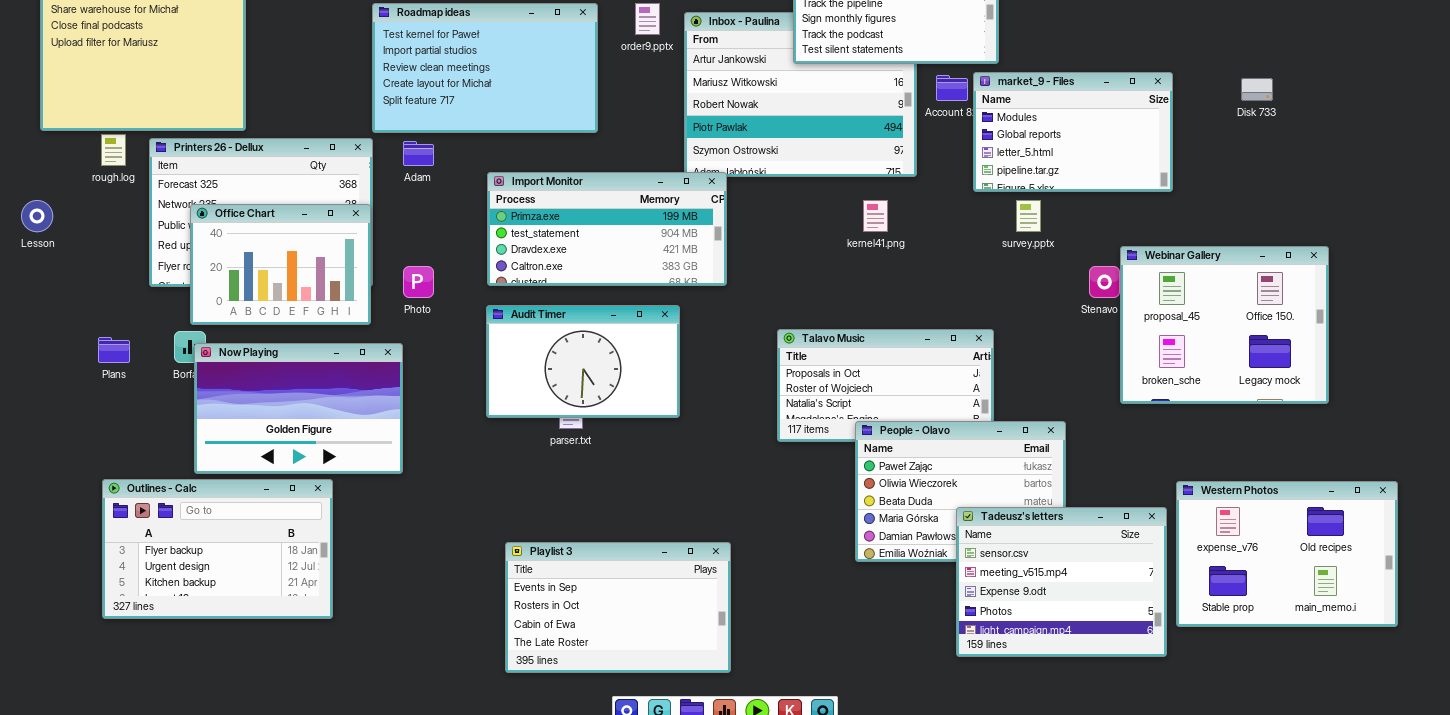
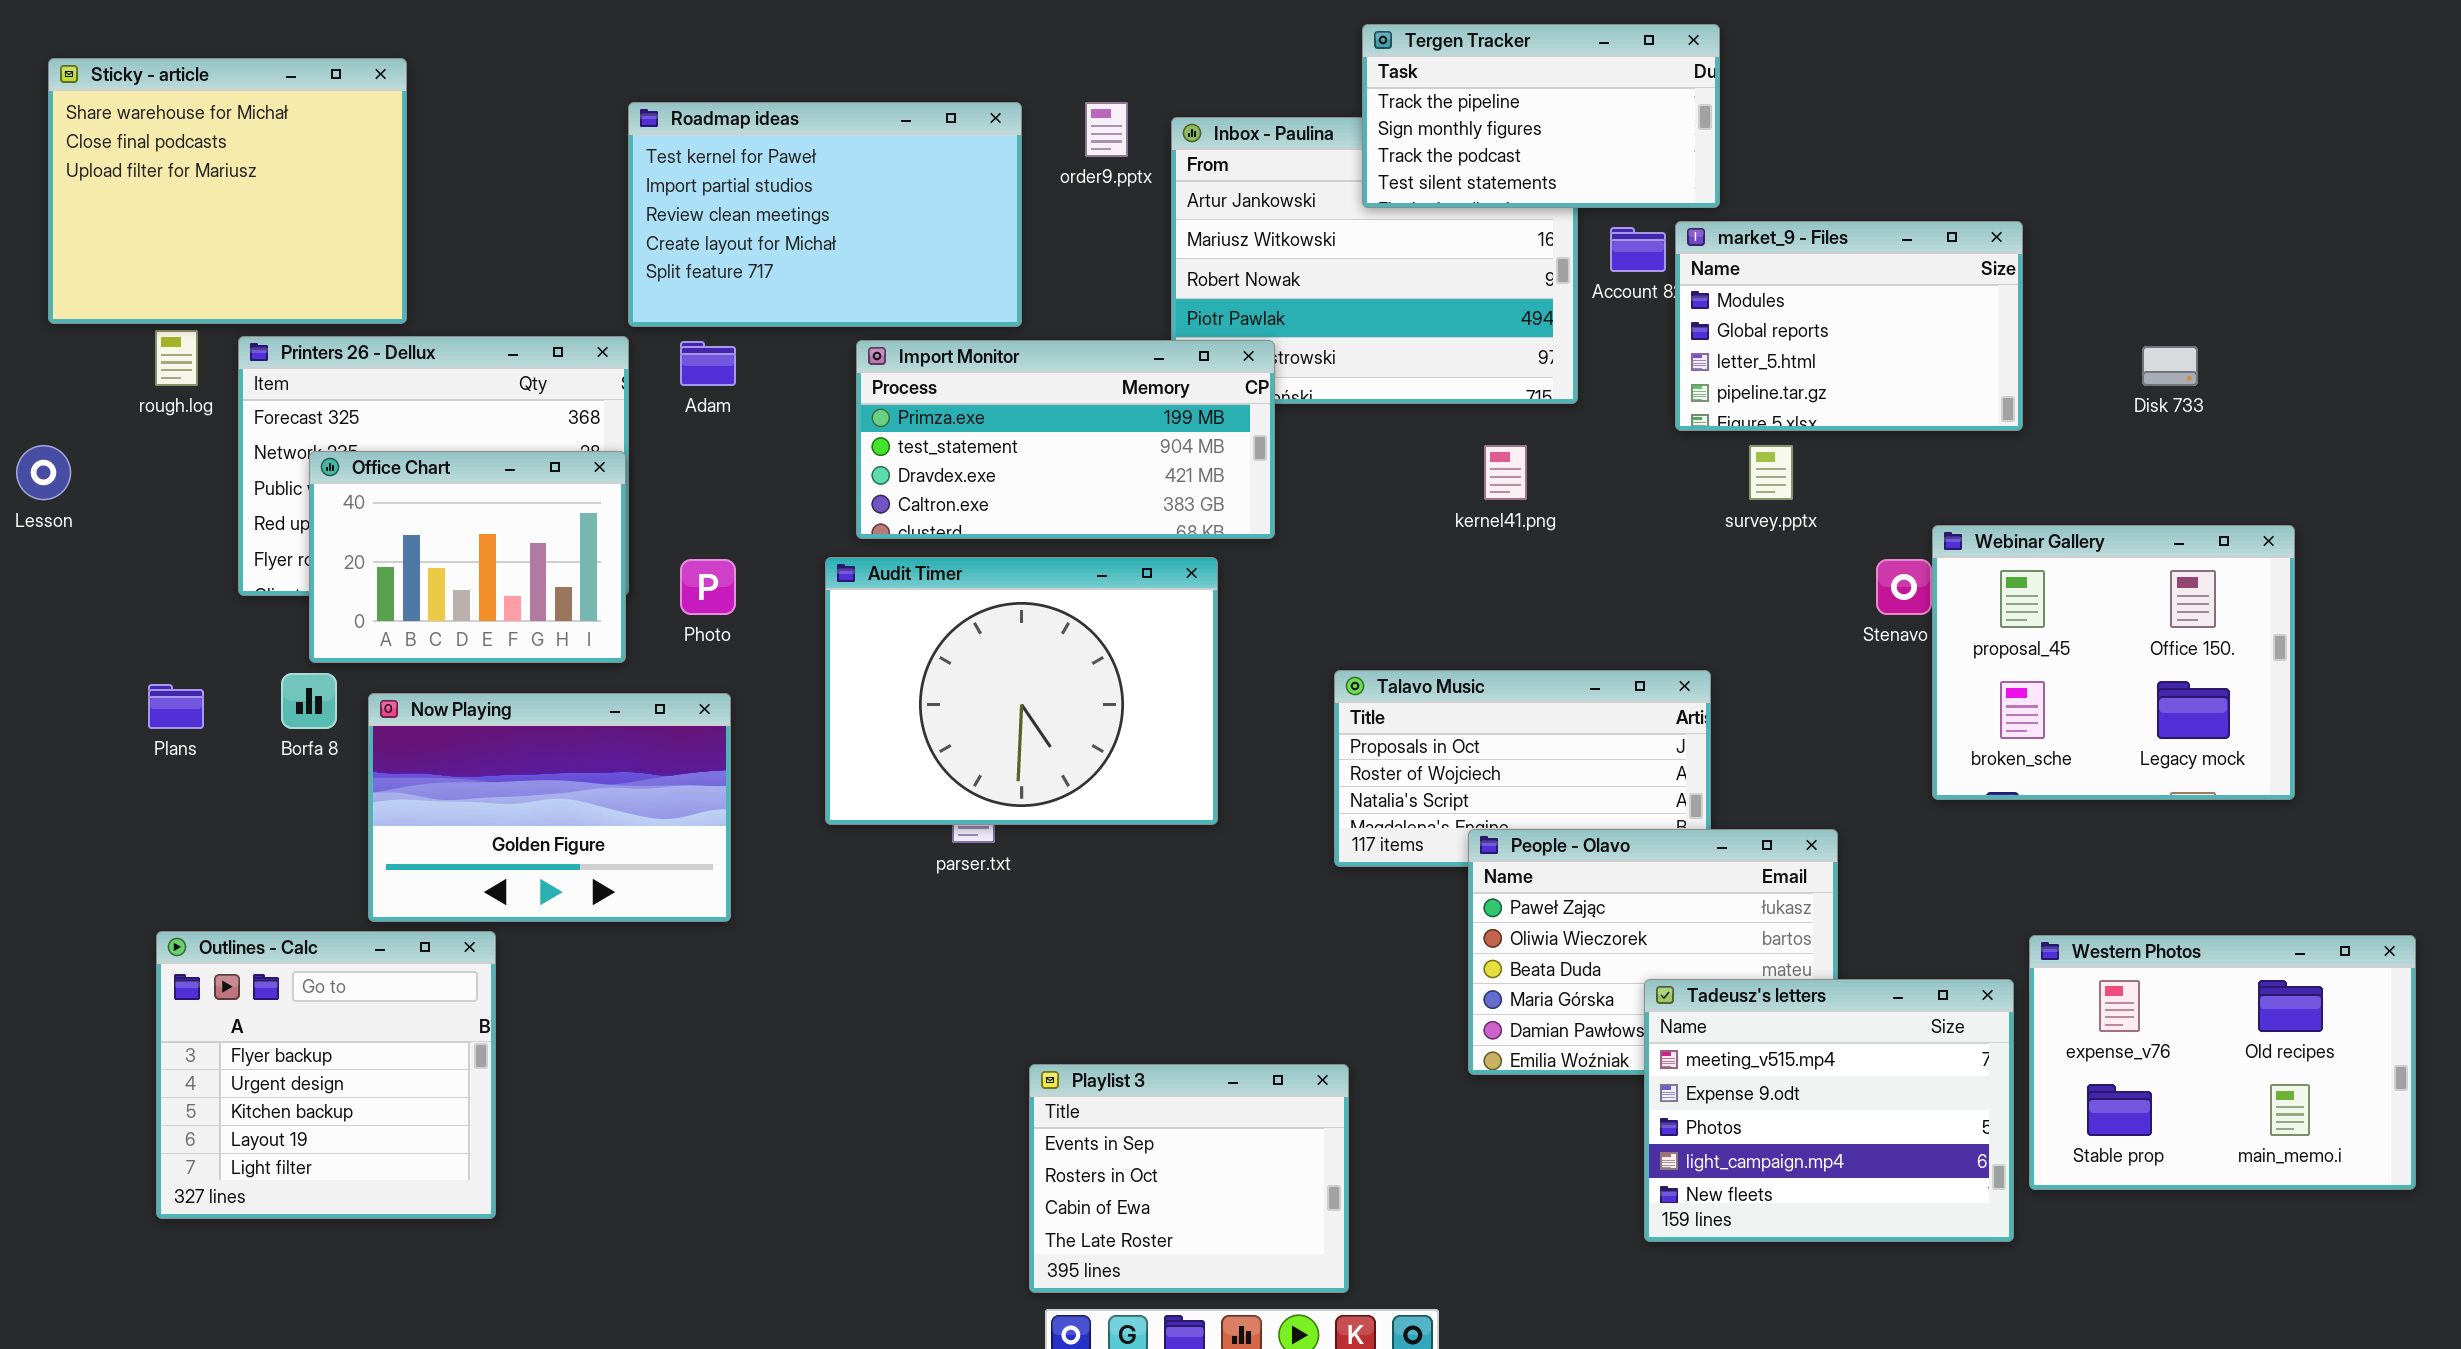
Disk 733: [1241,78,1273,101] -> [2142,346,2198,386], moved
Import Monitor: [487,172,727,286] -> [856,340,1275,539], moved
Audit Timer: [486,305,680,418] -> [825,557,1218,825], resized
Now Playing: [194,343,403,474] -> [368,693,731,922], moved
Outlines - Calc: [102,479,333,619] -> [156,931,496,1219], resized
Tadeusz's letters: [956,507,1167,657] -> [1644,979,2014,1242], scrolled down 1 row
Playlist 3: [505,542,731,673] -> [1029,1064,1349,1293], moved, resized

